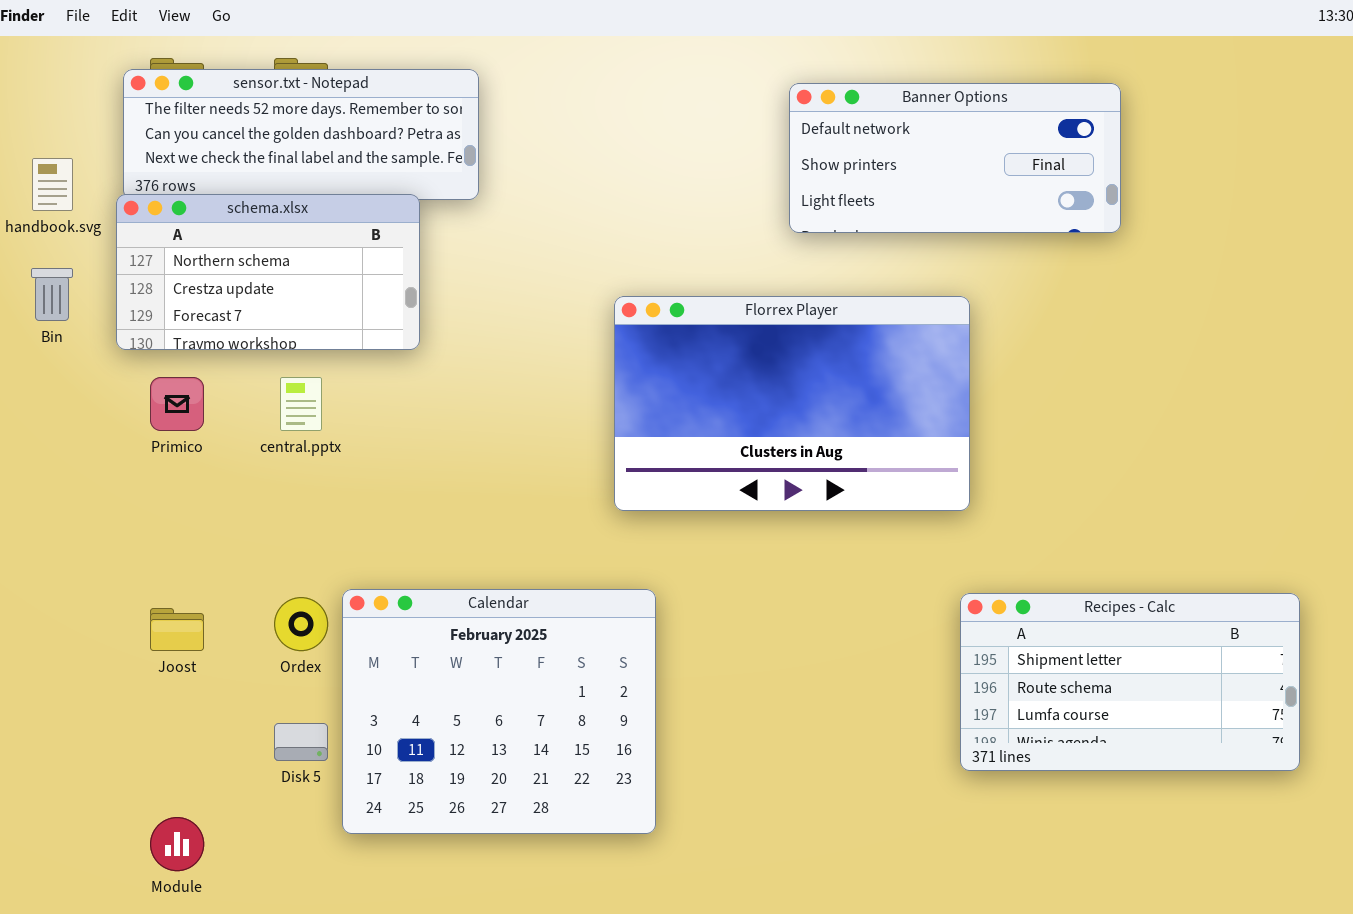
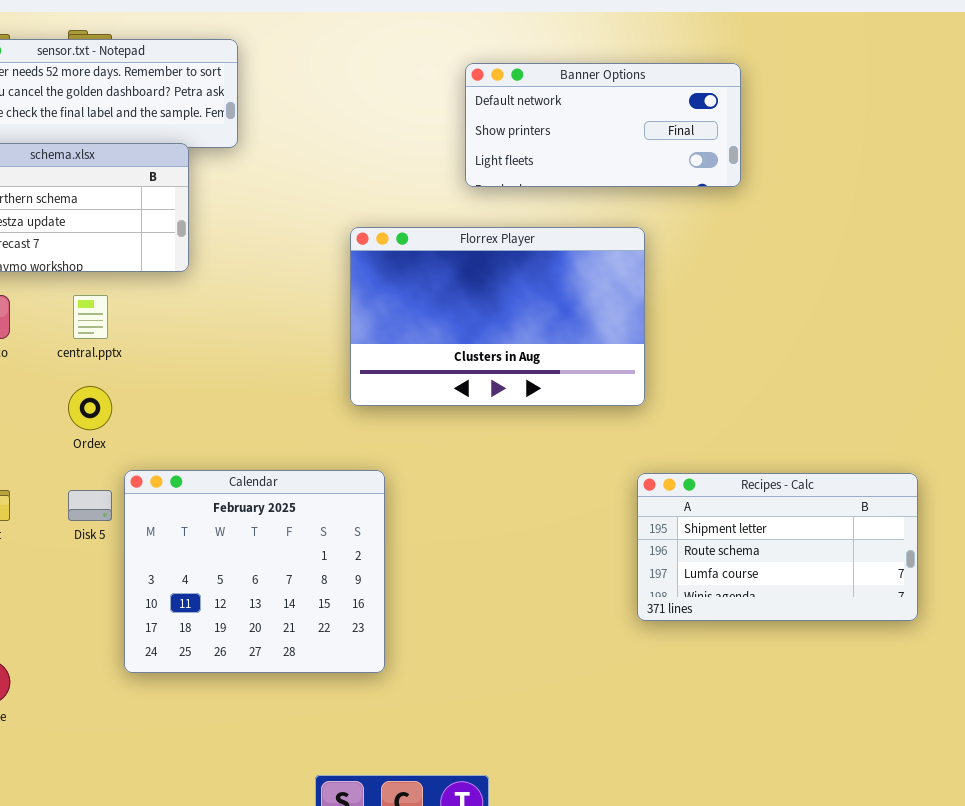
Banner Options: [789,83,1121,233] -> [465,63,741,187], moved
Ordex: [274,597,328,651] -> [68,386,112,430], moved
Disk 5: [274,723,328,761] -> [68,490,112,521], moved

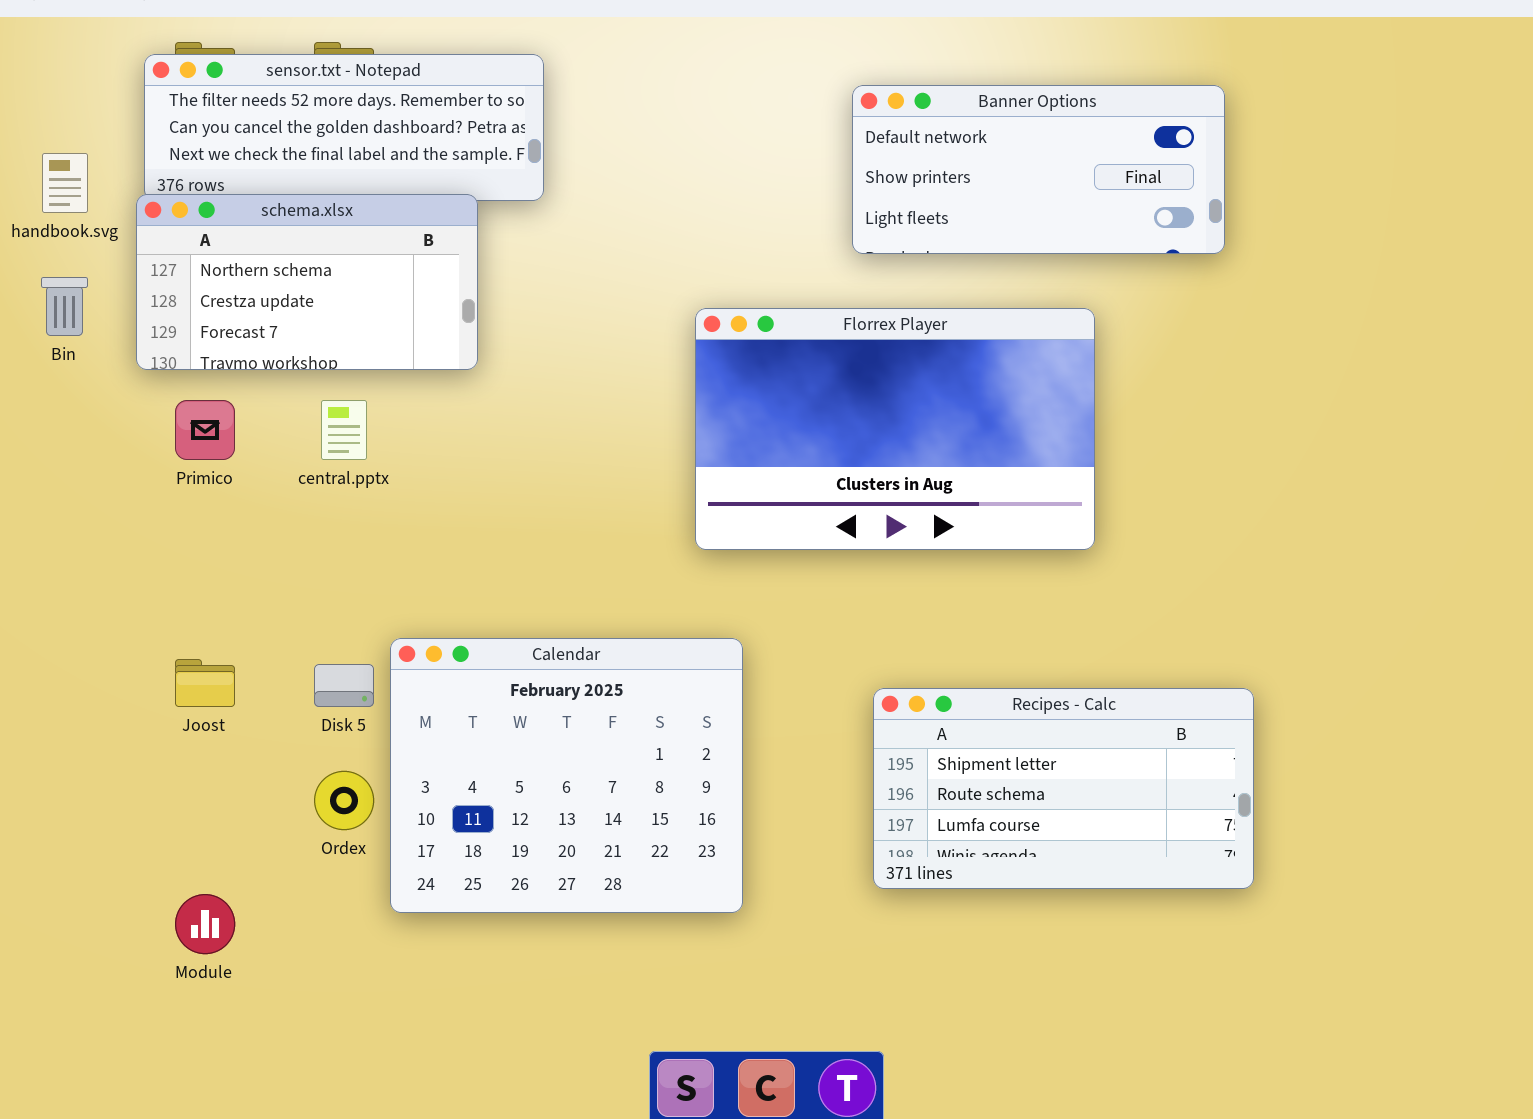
Ordex: [68,386,112,430] -> [314,771,374,830], moved
Recipes - Calc: [637,473,918,621] -> [873,688,1254,889], moved

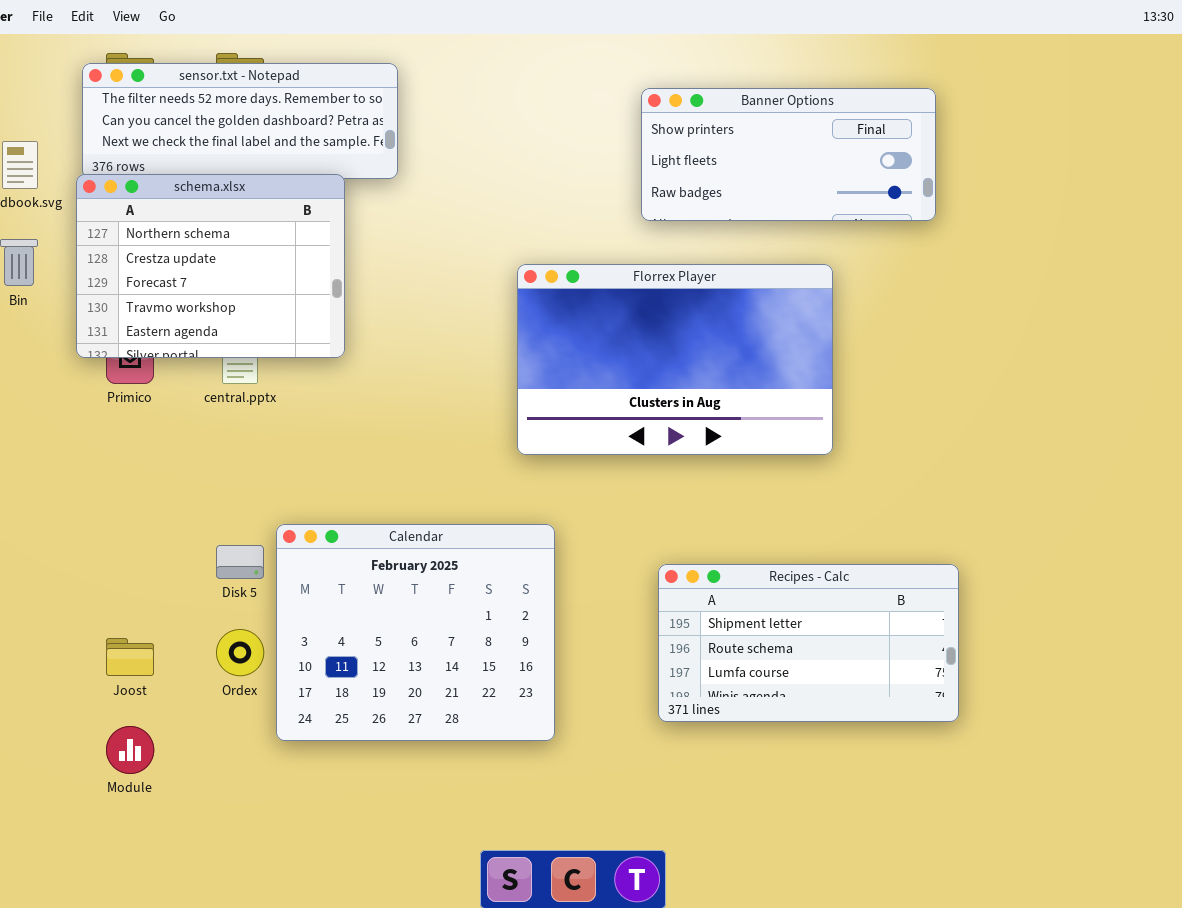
Banner Options: [852,85,1225,254] -> [641,88,936,221], scrolled down 1 row
schema.xlsx: [136,194,478,370] -> [76,174,345,358], resized
Joost: [175,659,235,707] -> [106,638,154,676], moved

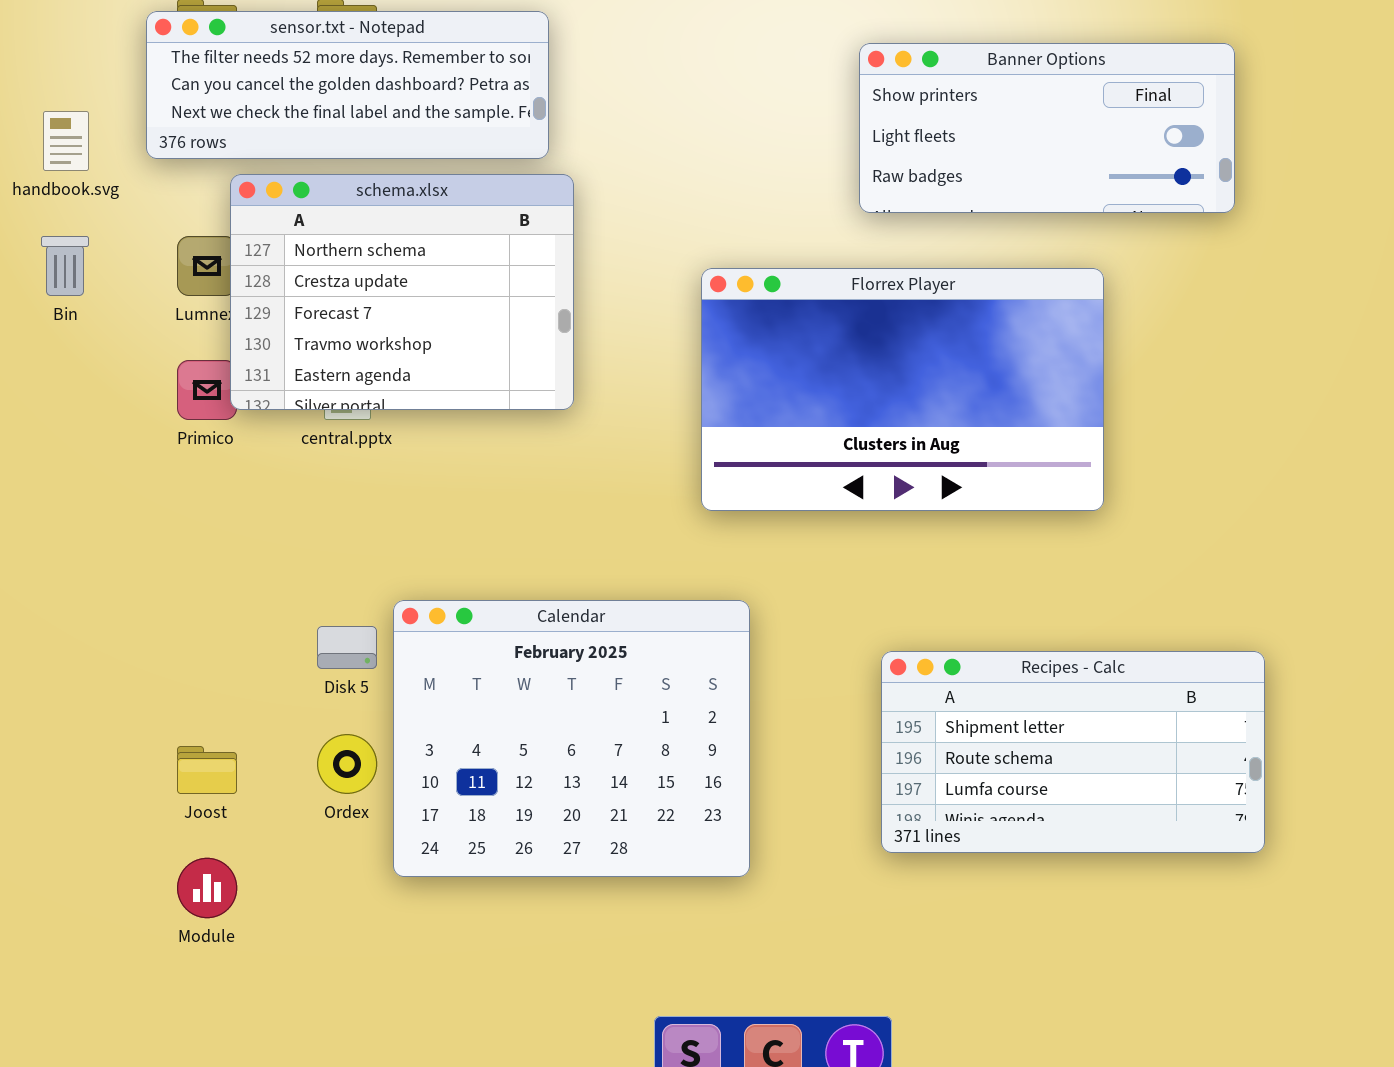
schema.xlsx: [76,174,345,358] -> [230,174,574,410], moved

